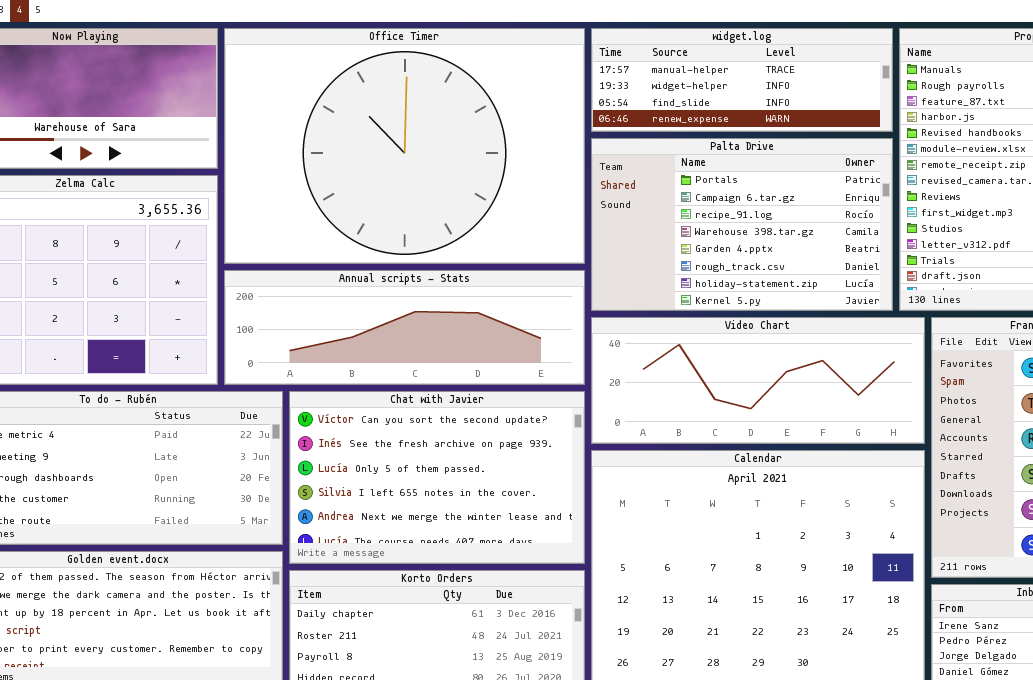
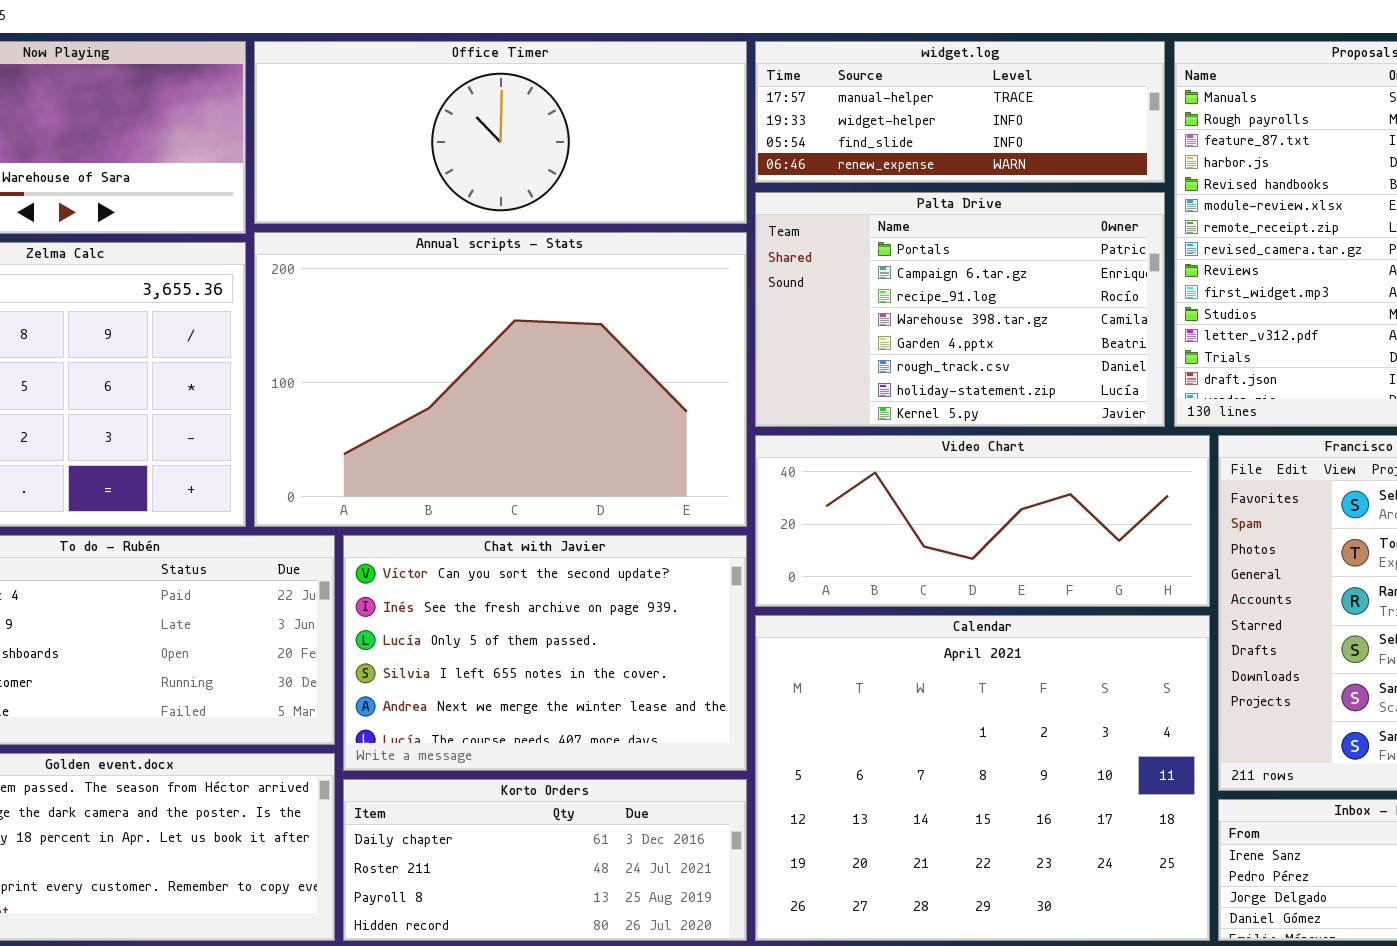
Office Timer: [224,28,585,264] -> [254,41,747,224], resized
Annual scripts - Stats: [224,270,585,385] -> [254,232,747,527], resized

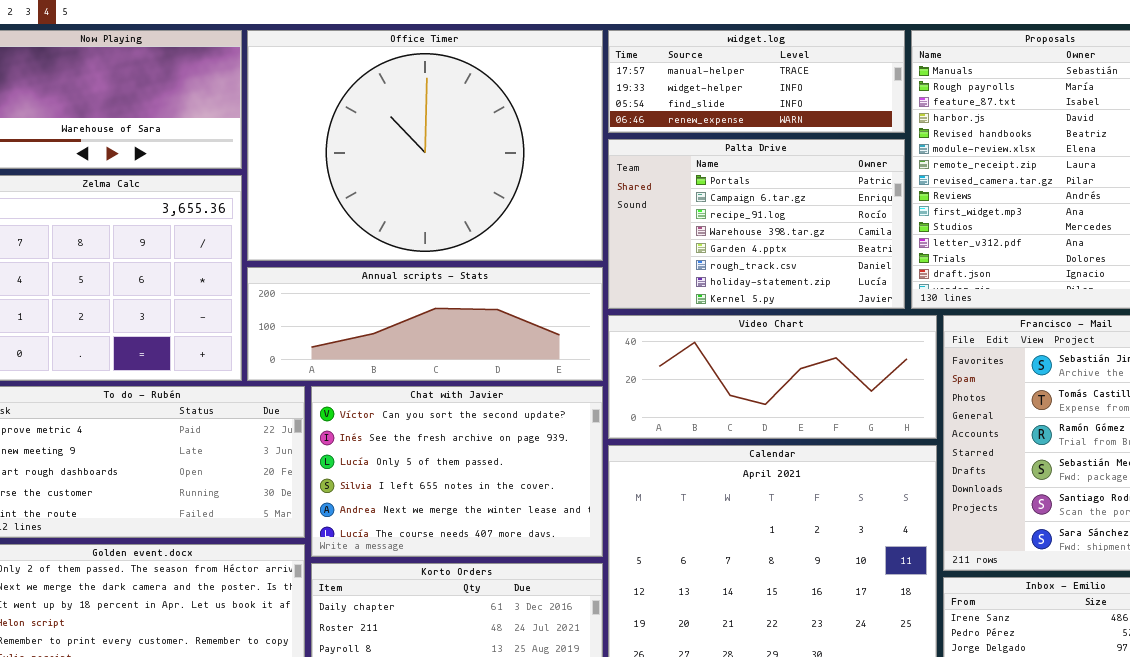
Office Timer: [254,41,747,224] -> [247,30,603,261], resized
Annual scripts - Stats: [254,232,747,527] -> [247,267,603,381], resized

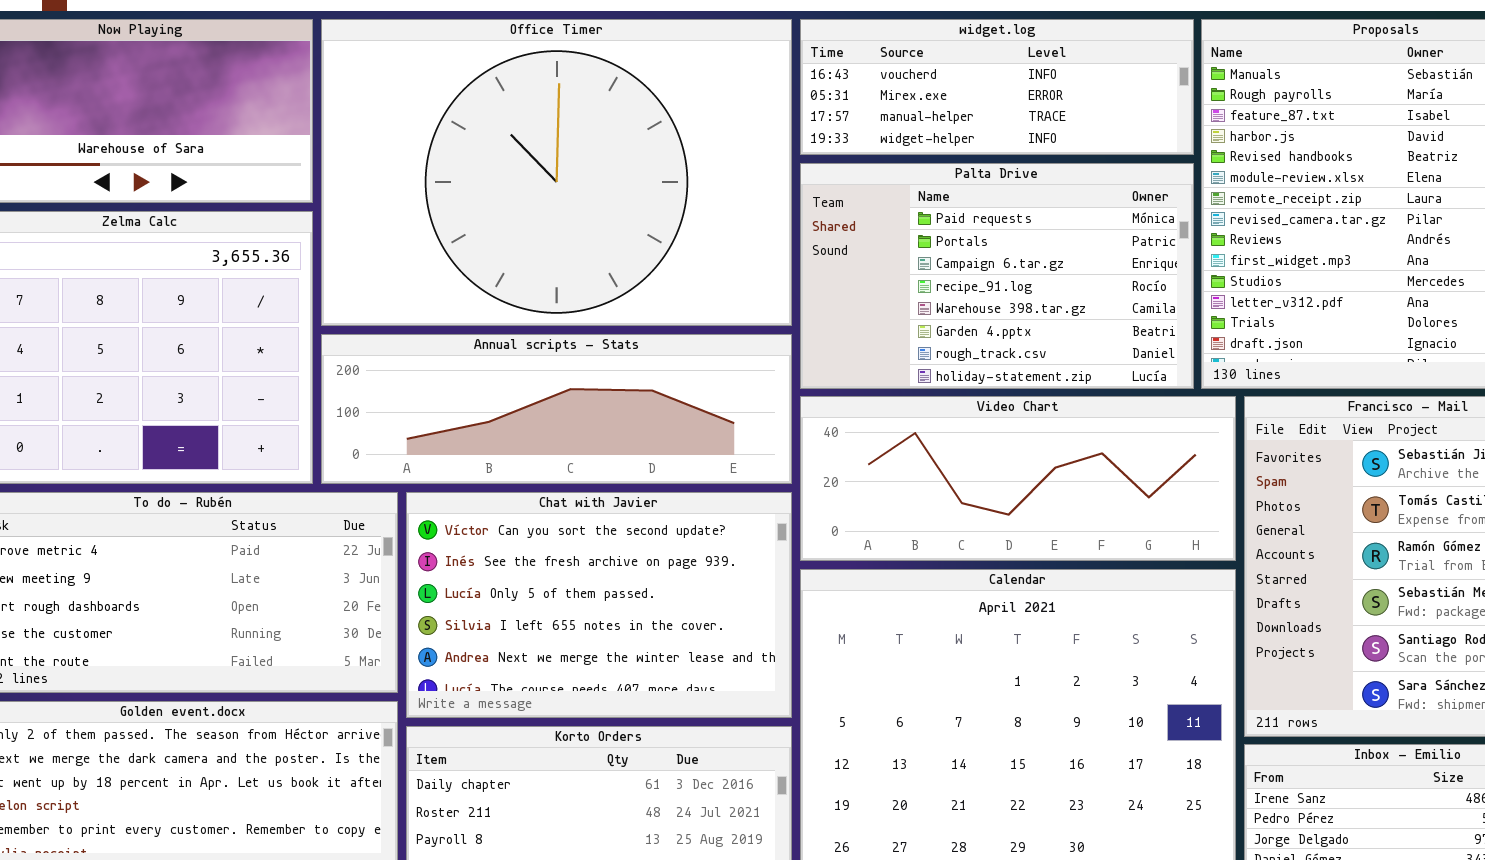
widget.log: [608,30,905,133] -> [800,19,1194,155], scrolled up 2 rows
Palta Drive: [608,139,905,309] -> [800,163,1194,389], scrolled up 1 row

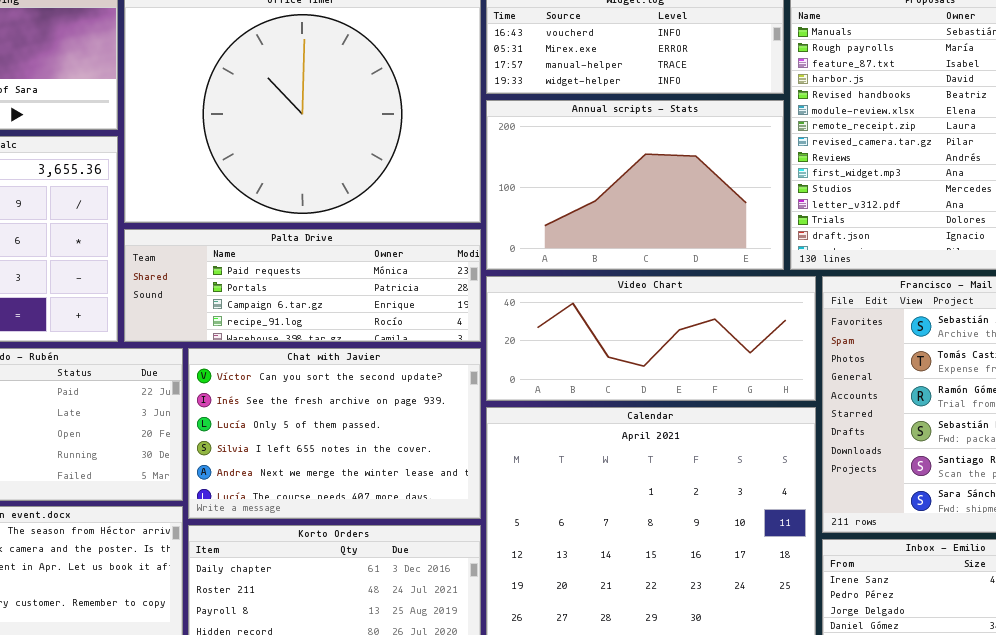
Palta Drive: [800,163,1194,389] -> [124,229,481,342], moved, resized
Annual scripts - Stats: [321,334,792,484] -> [486,100,784,270], moved, resized

